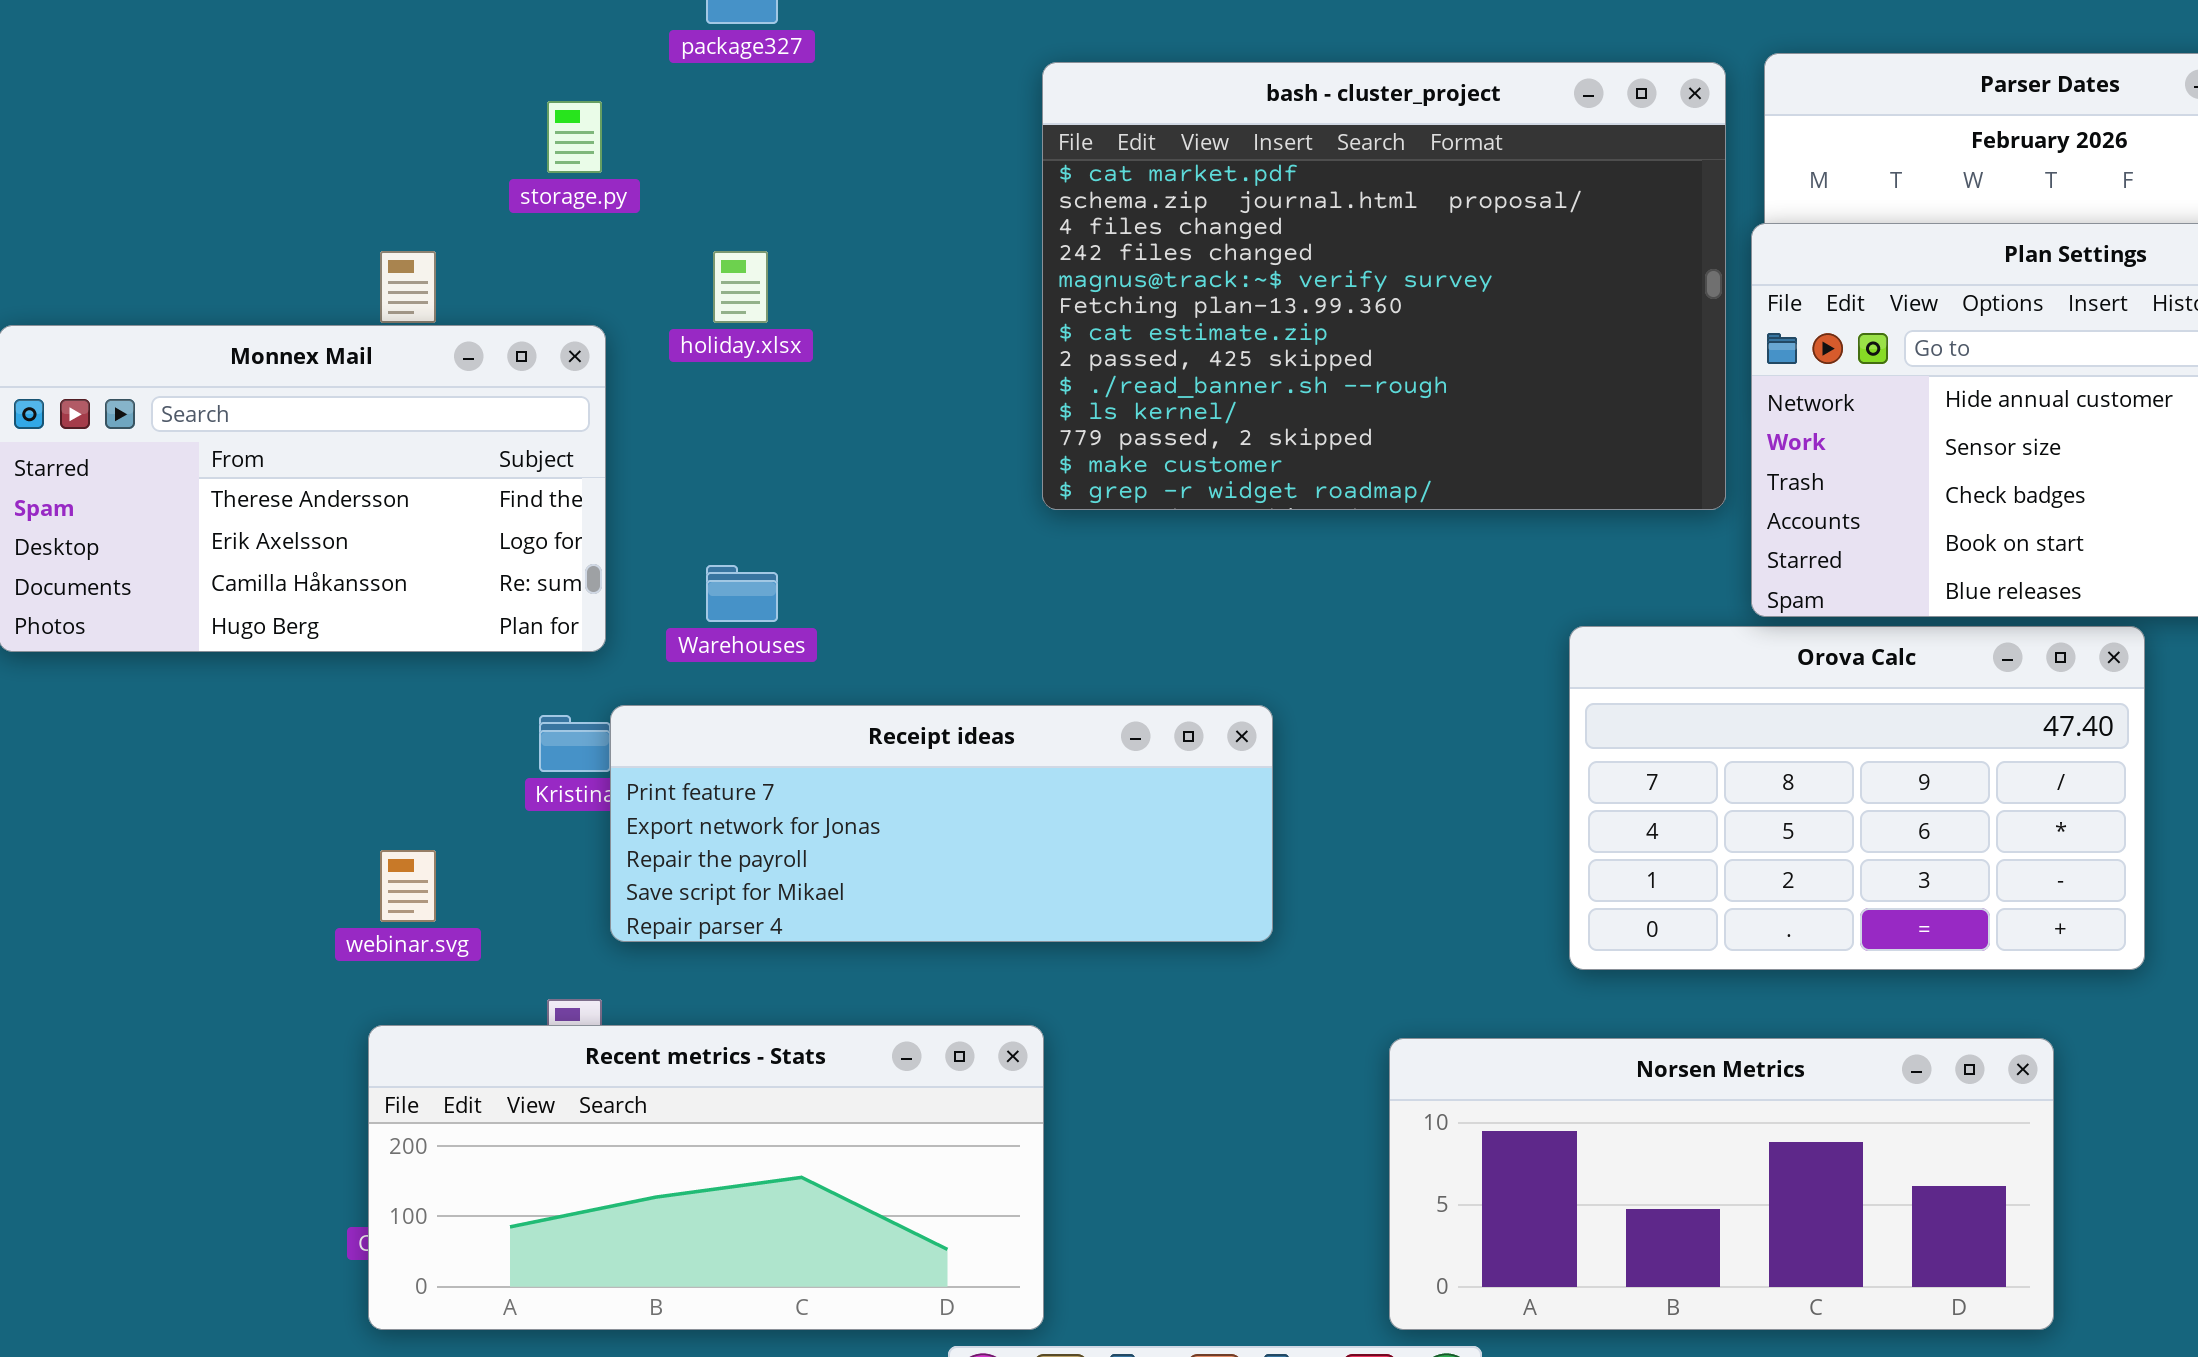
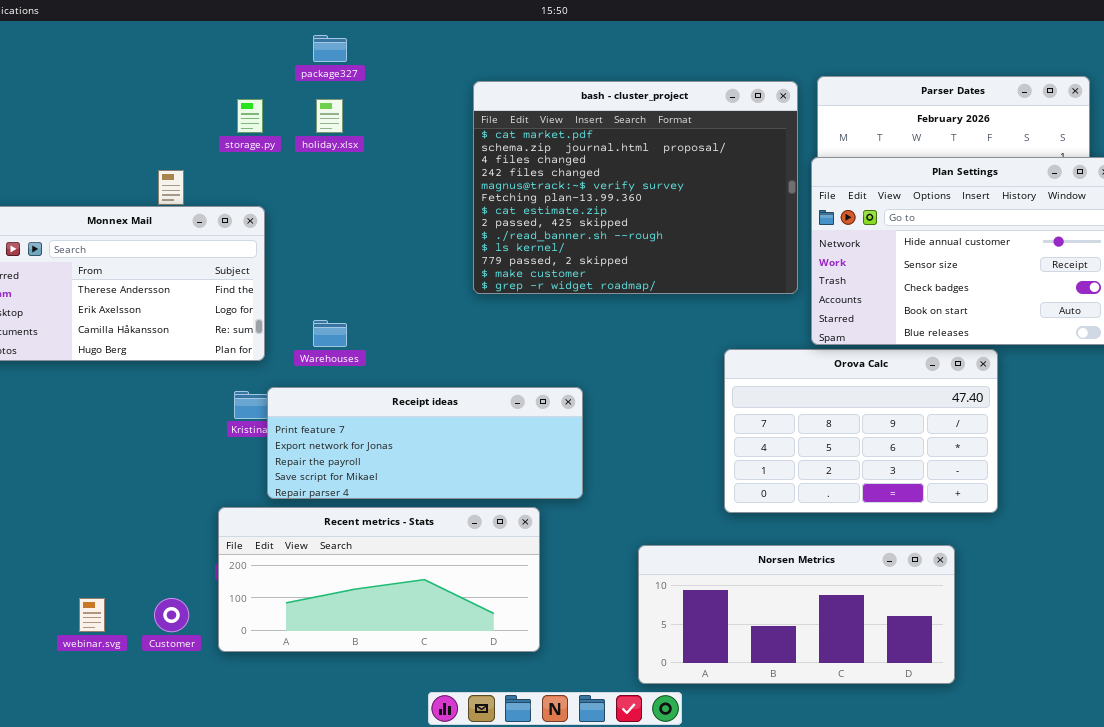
holiday.xlsx: [713,251,768,323] -> [316,99,343,133], moved
webinar.svg: [380,850,436,922] -> [79,598,105,632], moved
Recent metrics - Stats: [368,1025,1044,1330] -> [218,507,540,652], moved

